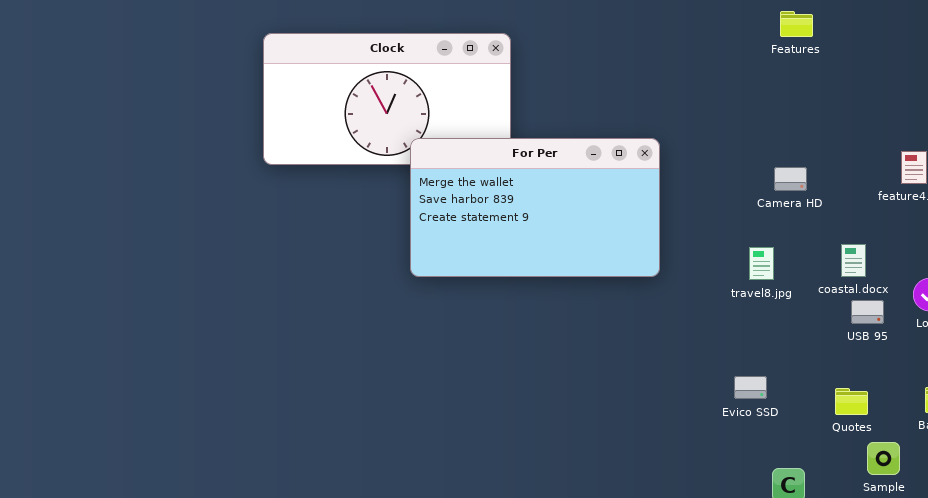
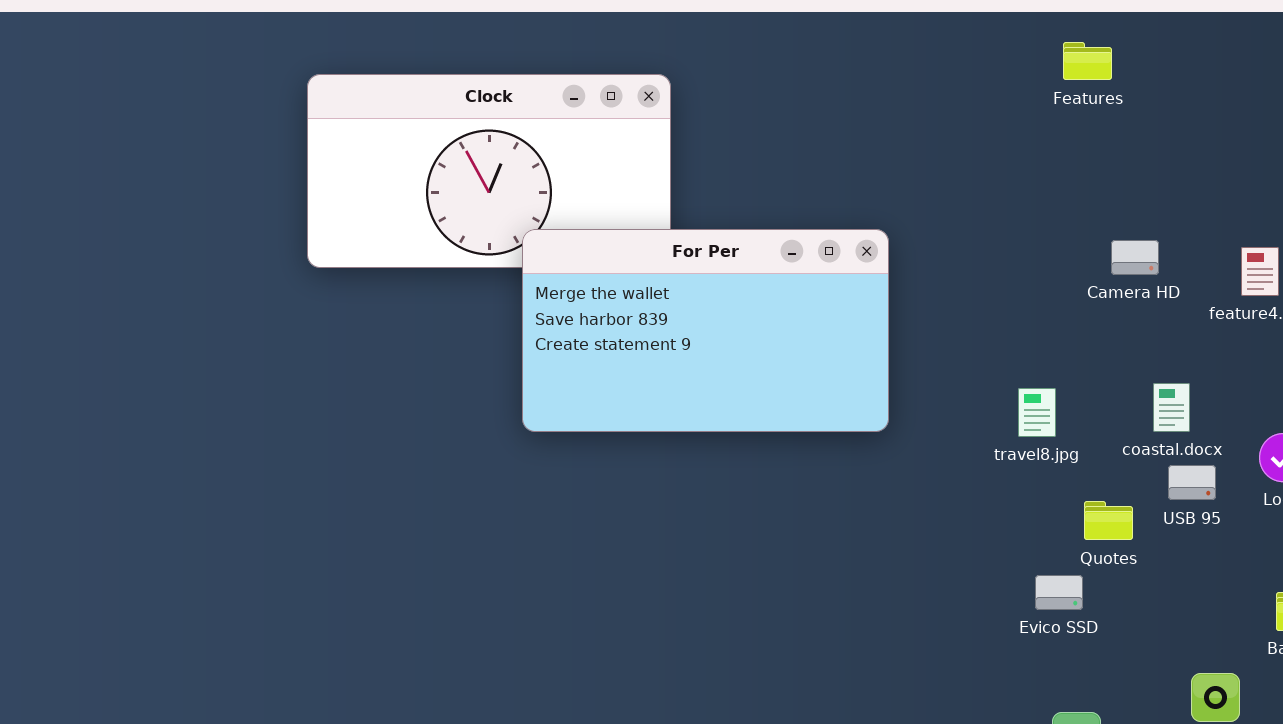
Camera HD: [774,167,807,191] -> [1111,240,1159,275], moved
Evico SSD: [734,376,767,399] -> [1035,575,1083,610], moved
Quotes: [835,388,868,415] -> [1084,501,1133,540], moved

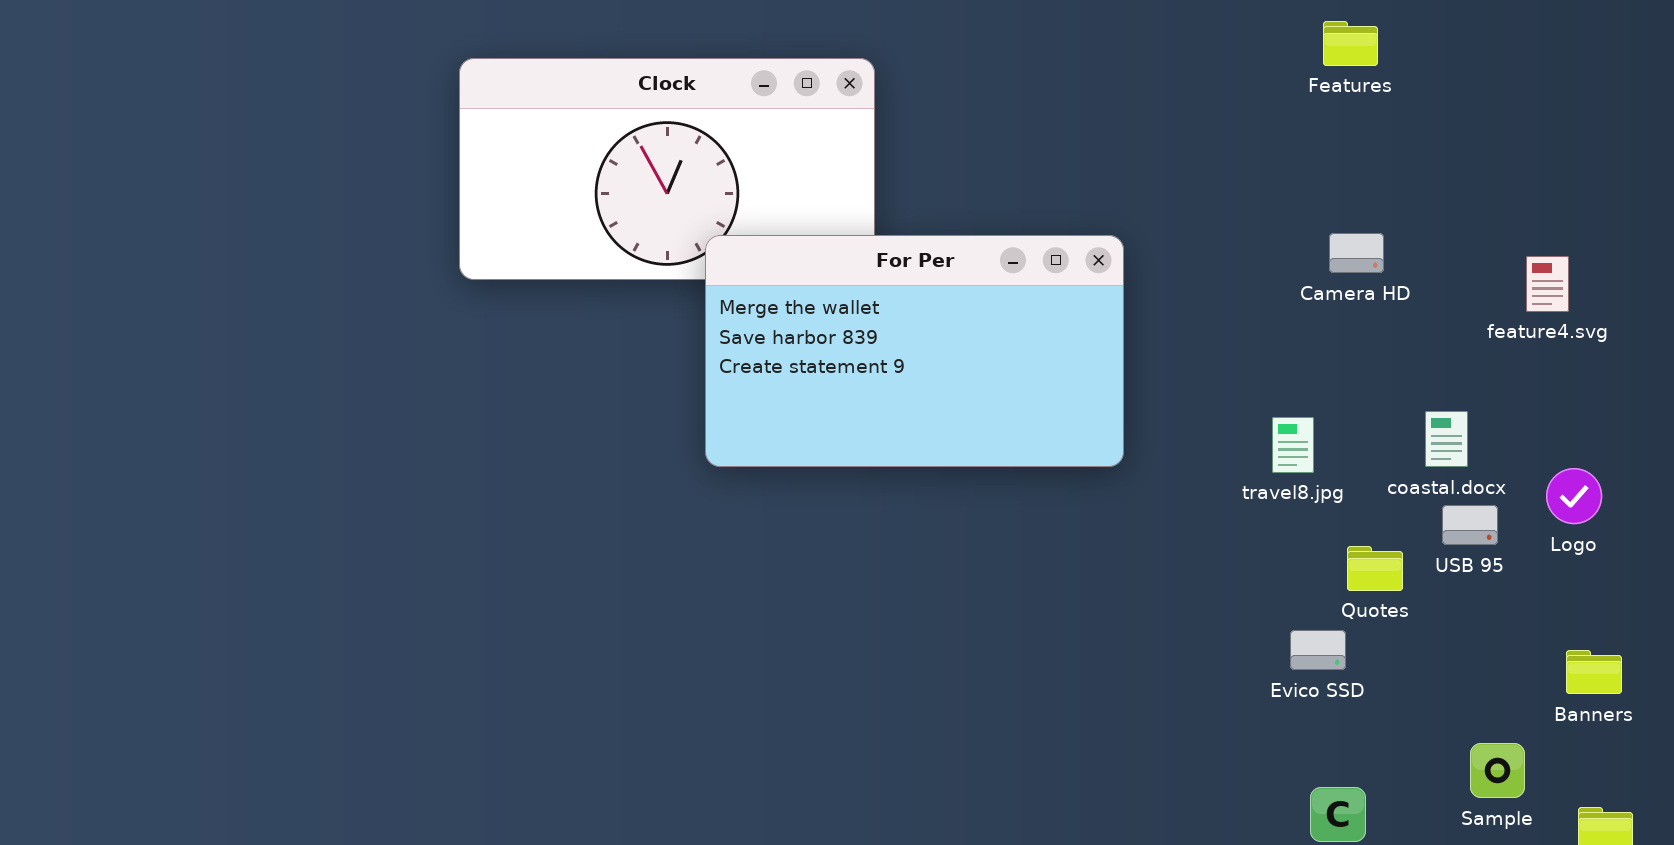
Camera HD: [1111,240,1159,275] -> [1329,233,1384,273], moved

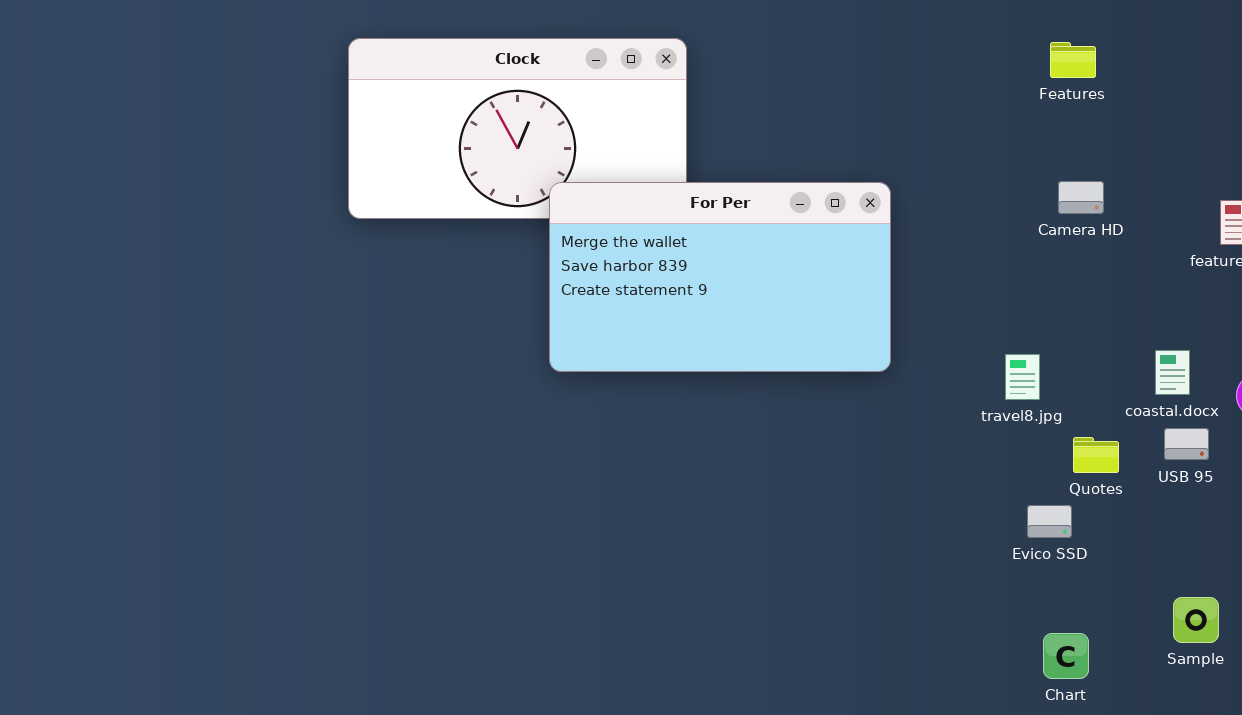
Features: [1323,21,1378,66] -> [1050,42,1096,78], moved
coastal.docx: [1425,411,1468,467] -> [1155,350,1190,395], moved
travel8.jpg: [1272,417,1314,473] -> [1005,354,1040,400], moved
USB 95: [1442,505,1498,545] -> [1164,428,1209,460], moved

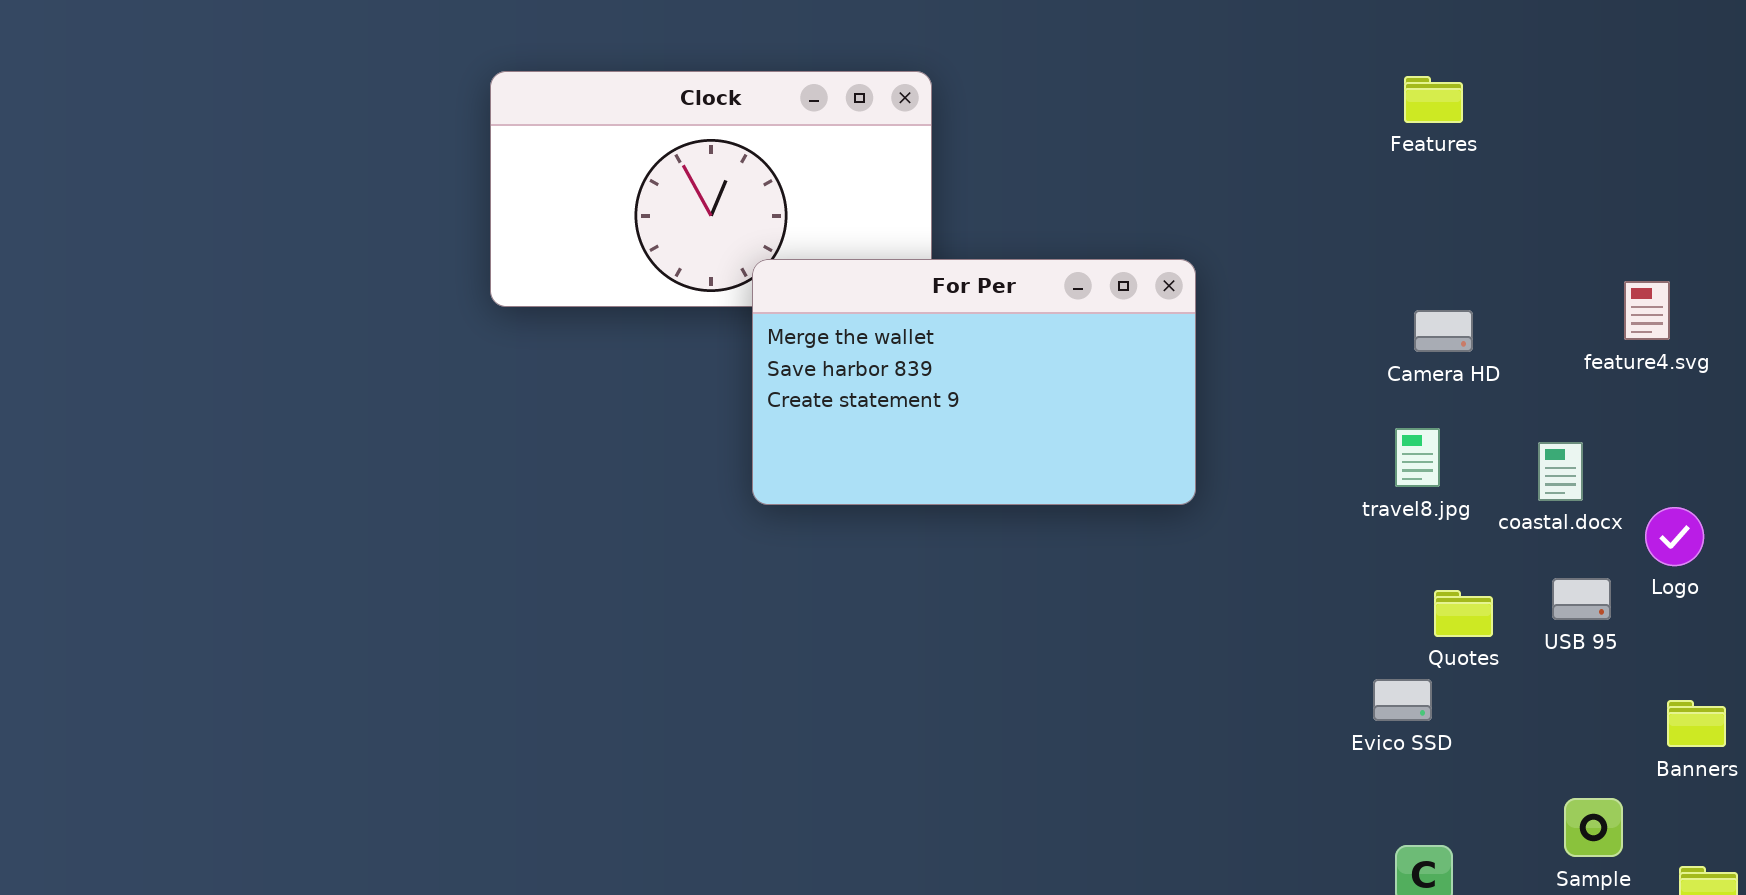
Camera HD: [1058,181,1104,214] -> [1414,310,1473,352], moved
coastal.docx: [1155,350,1190,395] -> [1538,442,1583,501], moved
travel8.jpg: [1005,354,1040,400] -> [1395,428,1440,487], moved

